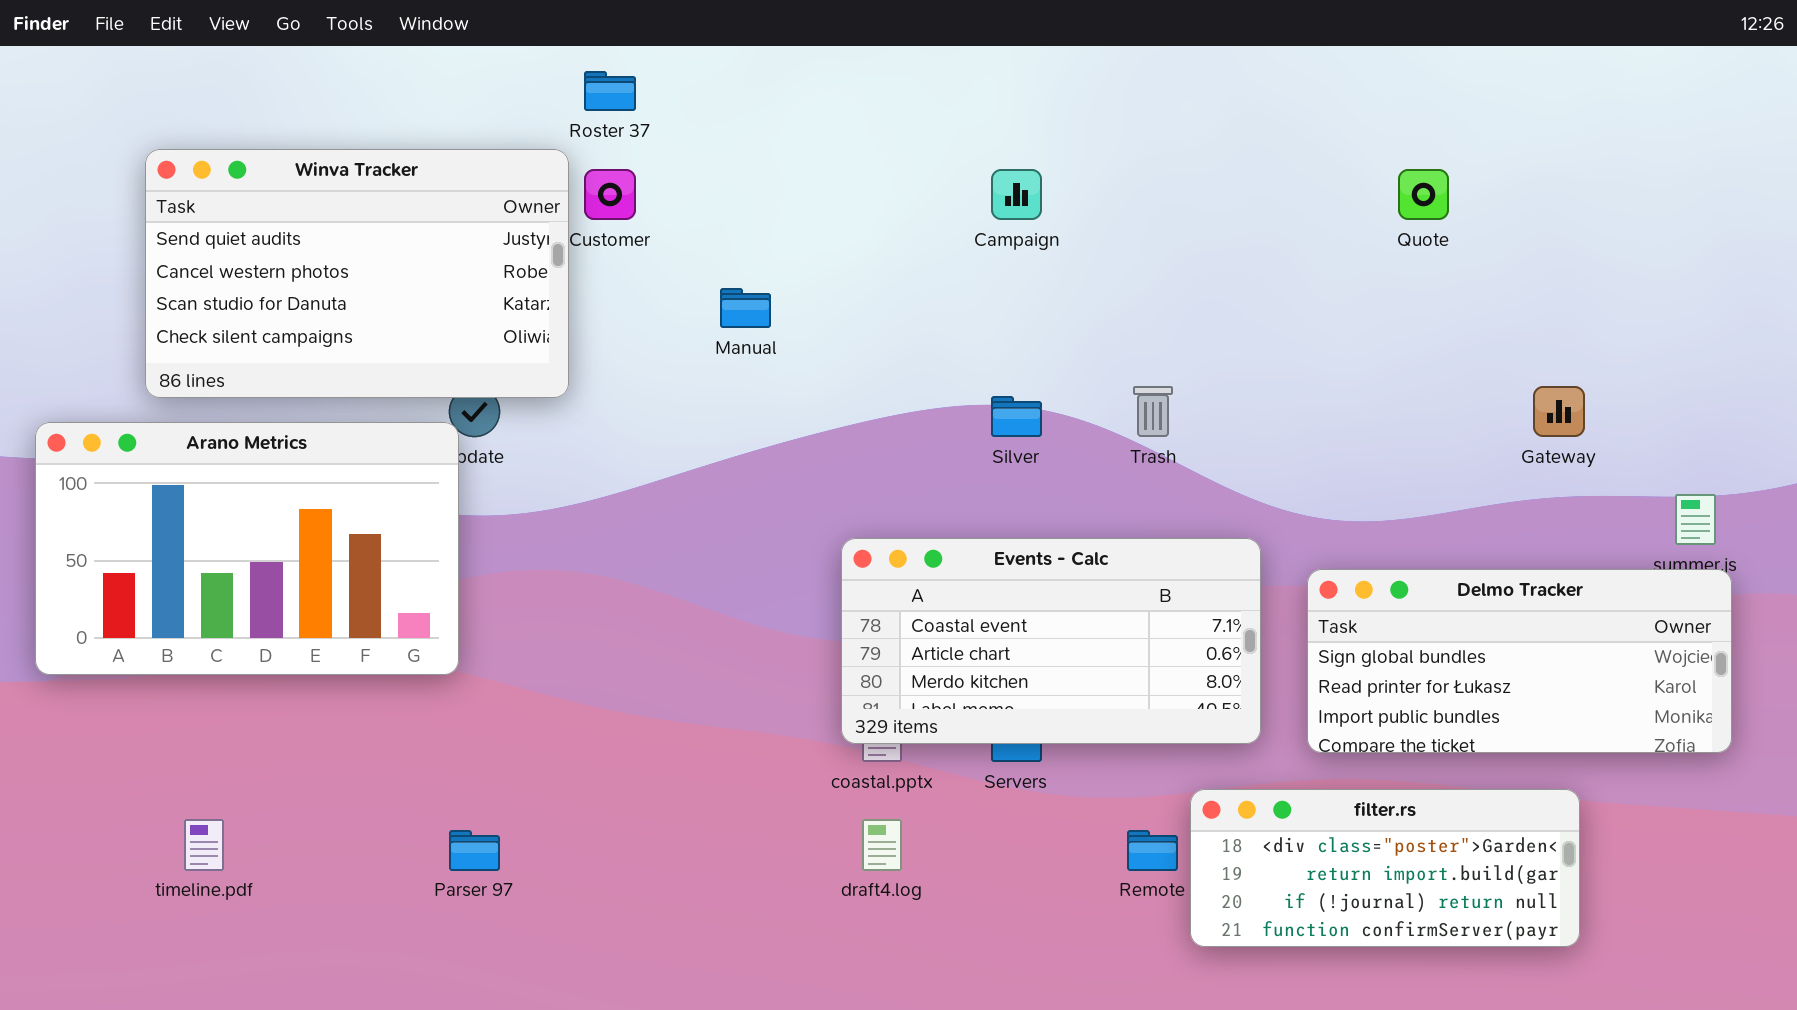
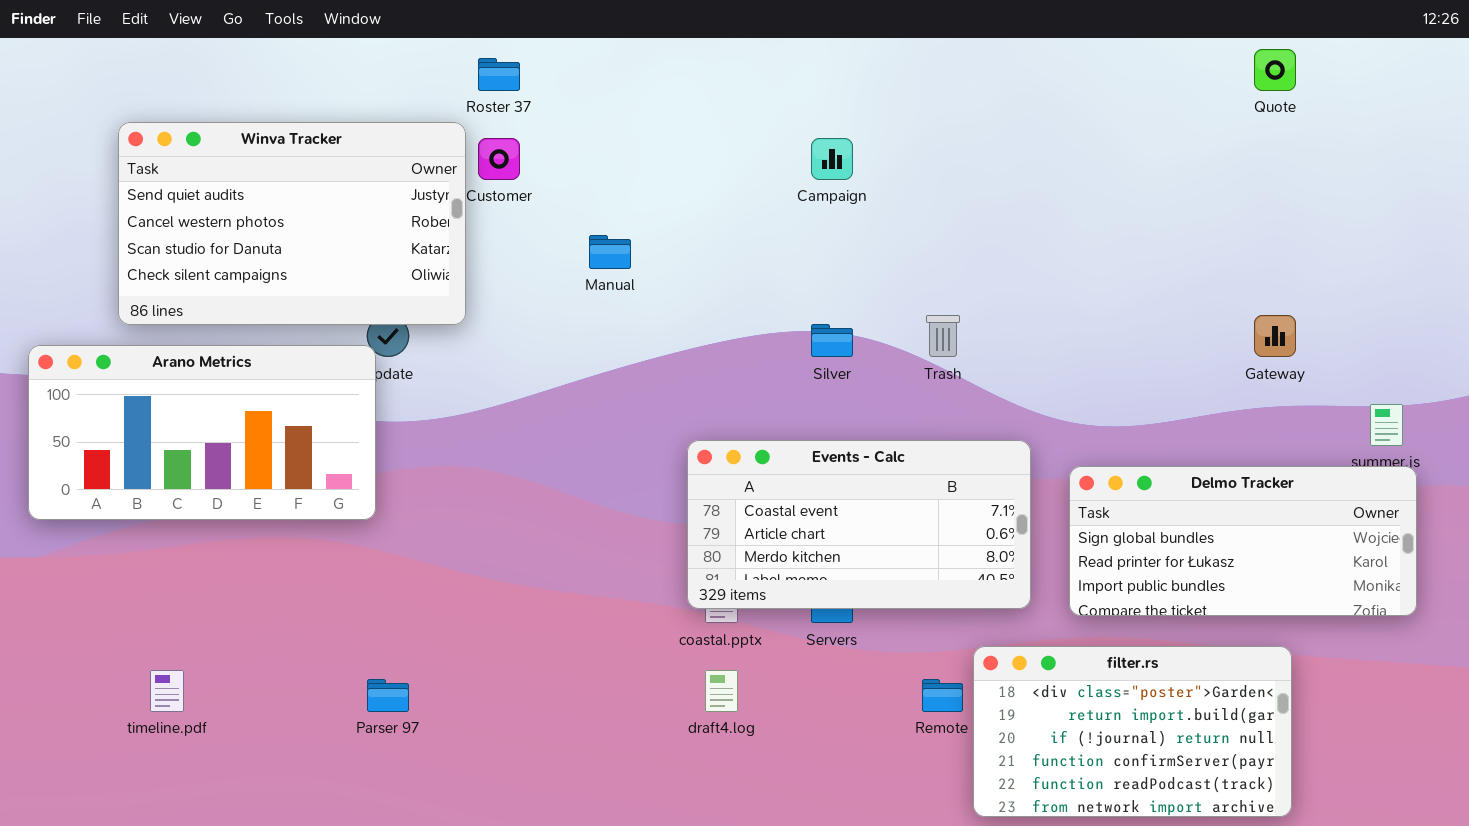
Quote: [1398,169,1449,220] -> [1254,49,1296,91], moved
Arano Metrics: [35,422,459,675] -> [28,345,376,520], resized
filter.rs: [1190,789,1580,947] -> [973,646,1292,817], resized

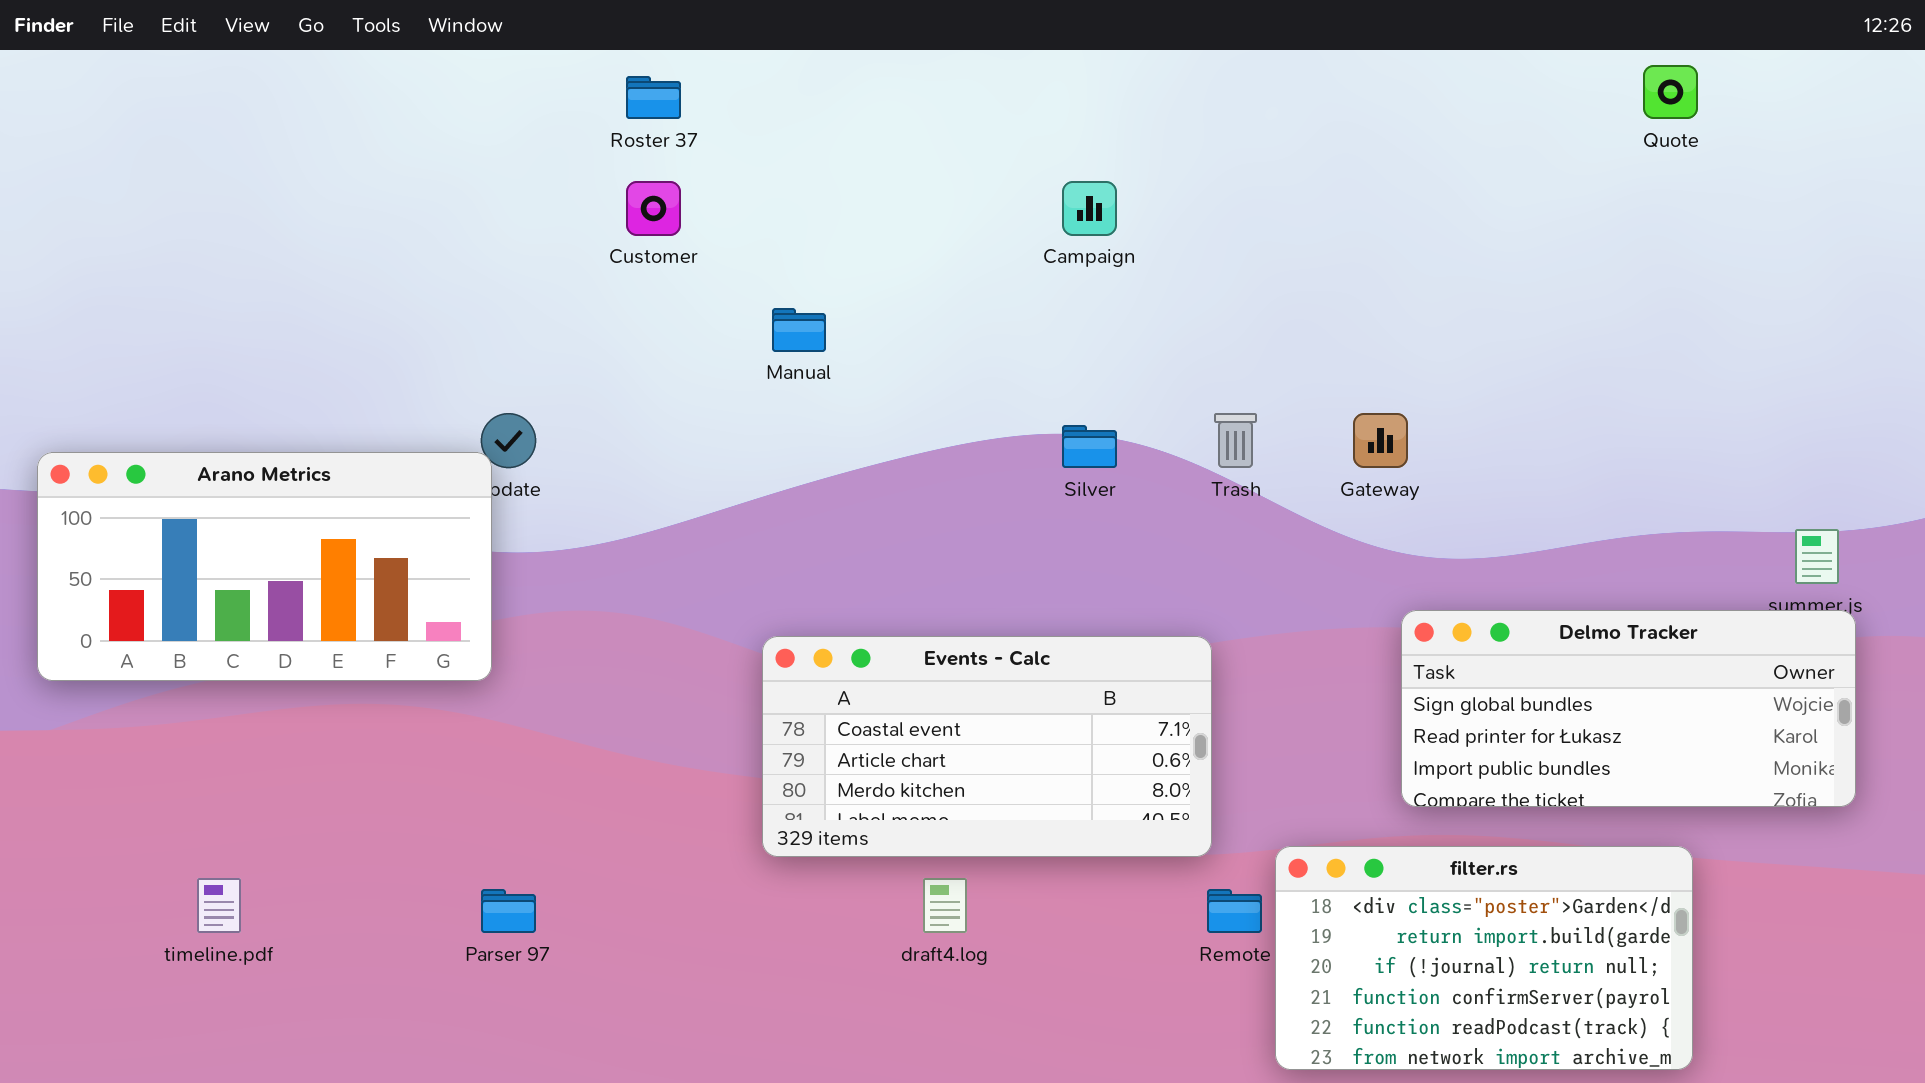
Winva Tracker: [118,122,466,325] -> none, closed
Gateway: [1254,315,1296,357] -> [1353,413,1408,468], moved
Events - Calc: [687,440,1031,609] -> [762,636,1212,857], moved

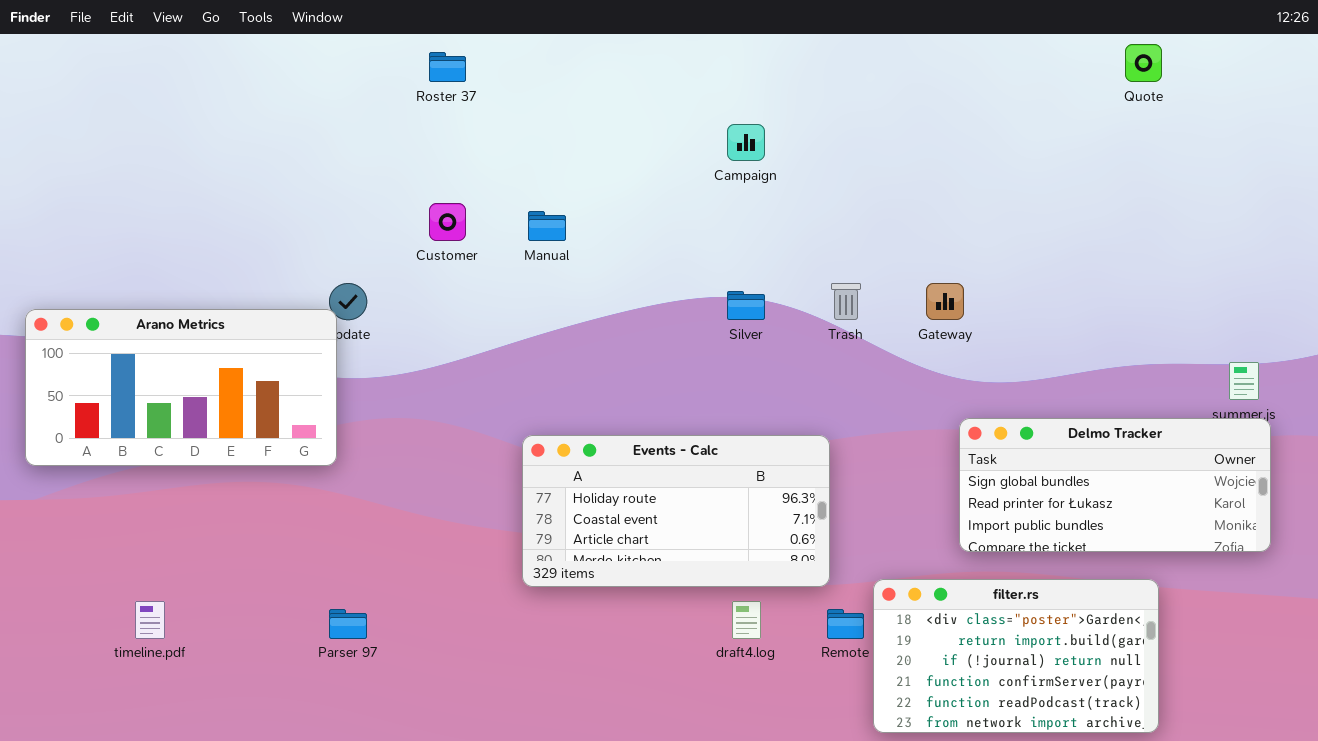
Customer: [626,181,681,236] -> [429,203,466,241], moved
Events - Calc: [762,636,1212,857] -> [522,435,830,587], scrolled up 1 row
draft4.log: [923,878,967,933] -> [732,601,761,639], moved

